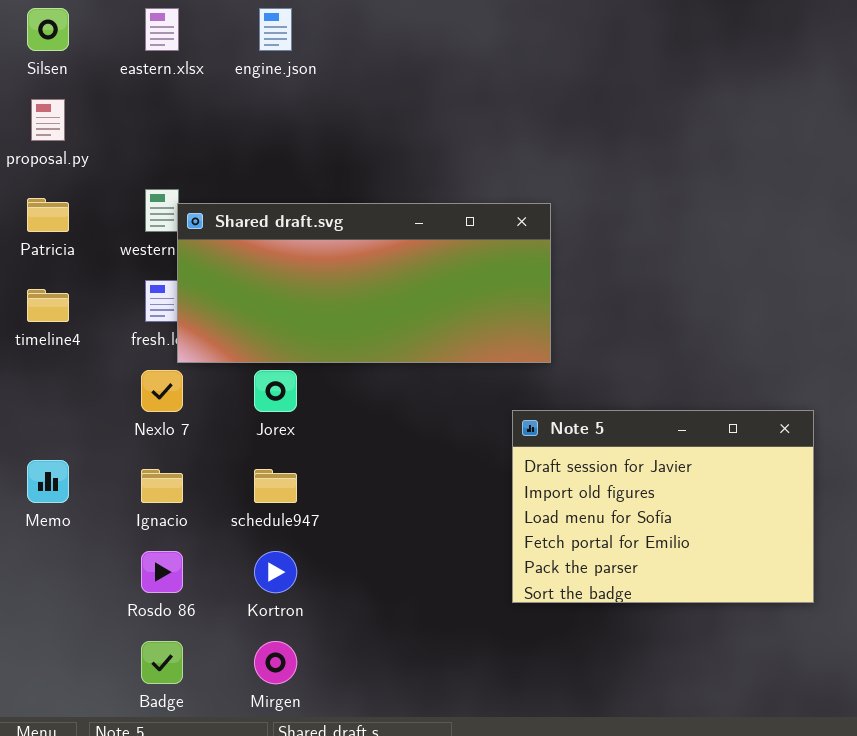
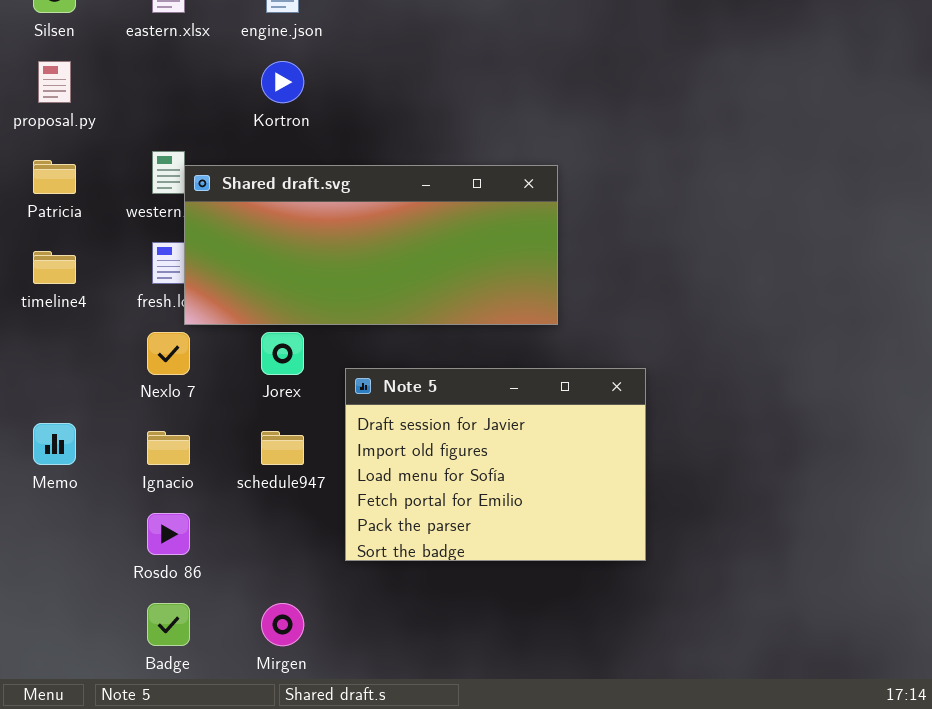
Note 5: [512,410,814,603] -> [345,368,646,561], moved
Kortron: [254,551,297,593] -> [261,61,304,103], moved

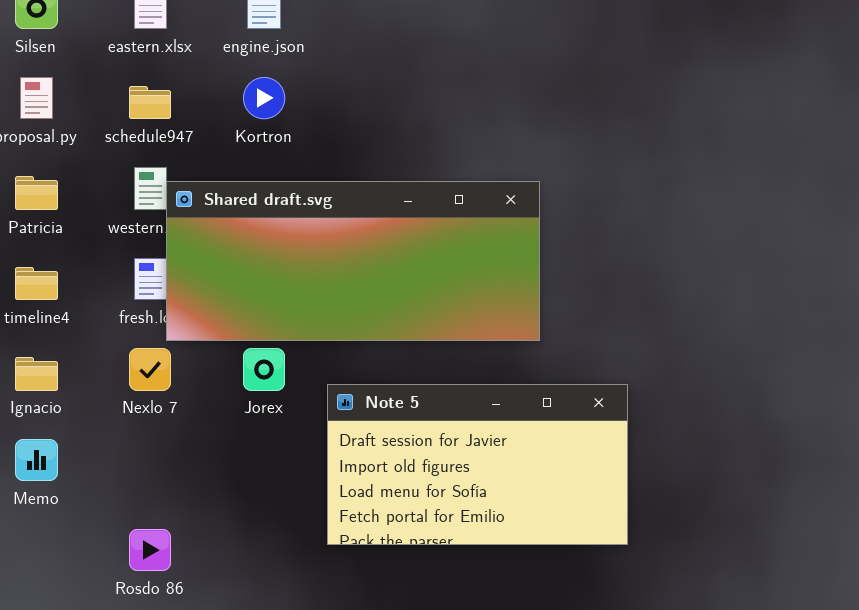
Note 5: [345,368,646,561] -> [327,384,628,545], resized
Ignacio: [147,431,190,465] -> [15,357,58,391], moved
schedule947: [261,431,304,465] -> [129,86,171,119], moved

